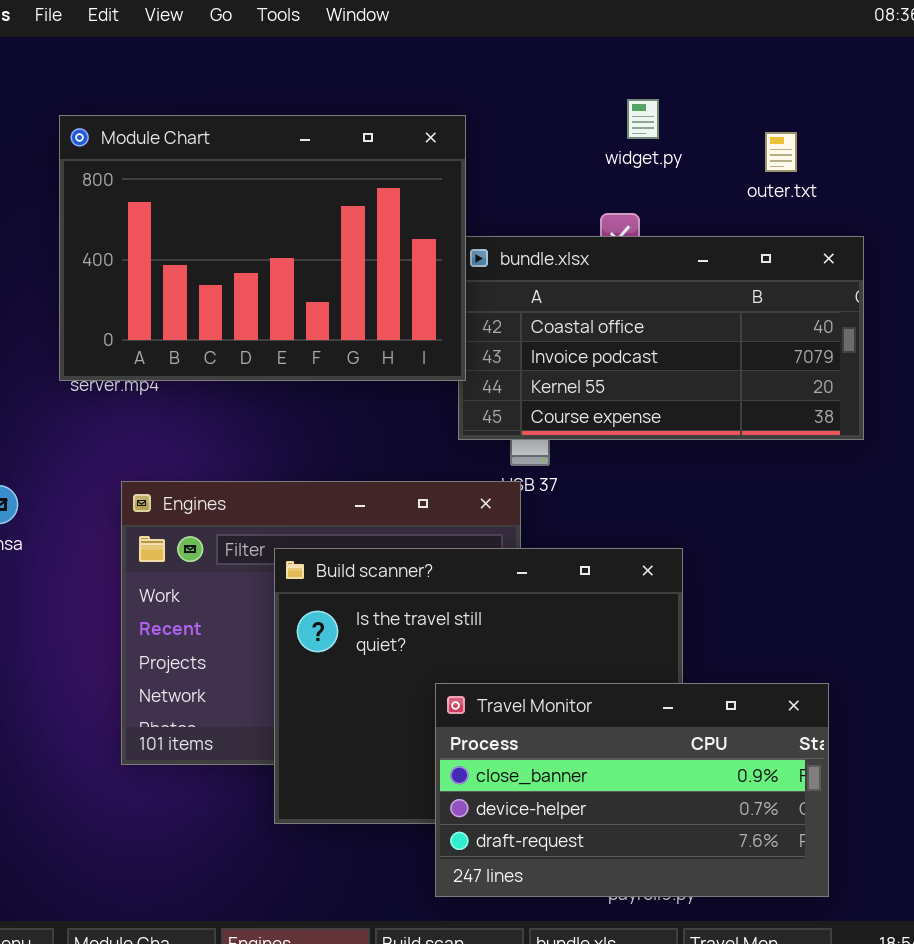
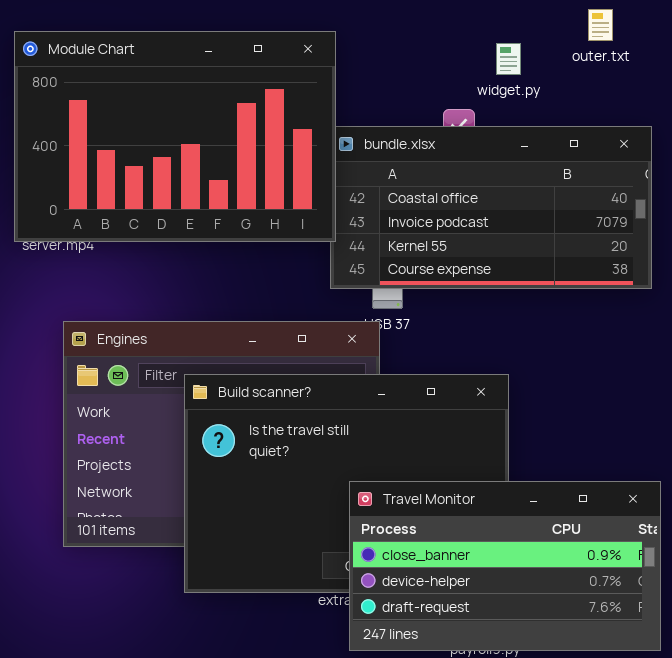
widget.py: [627,99,659,139] -> [496,43,521,75], moved
outer.txt: [765,132,797,172] -> [588,9,613,41], moved
Travel Monitor: [435,683,829,897] -> [349,481,661,651], moved

